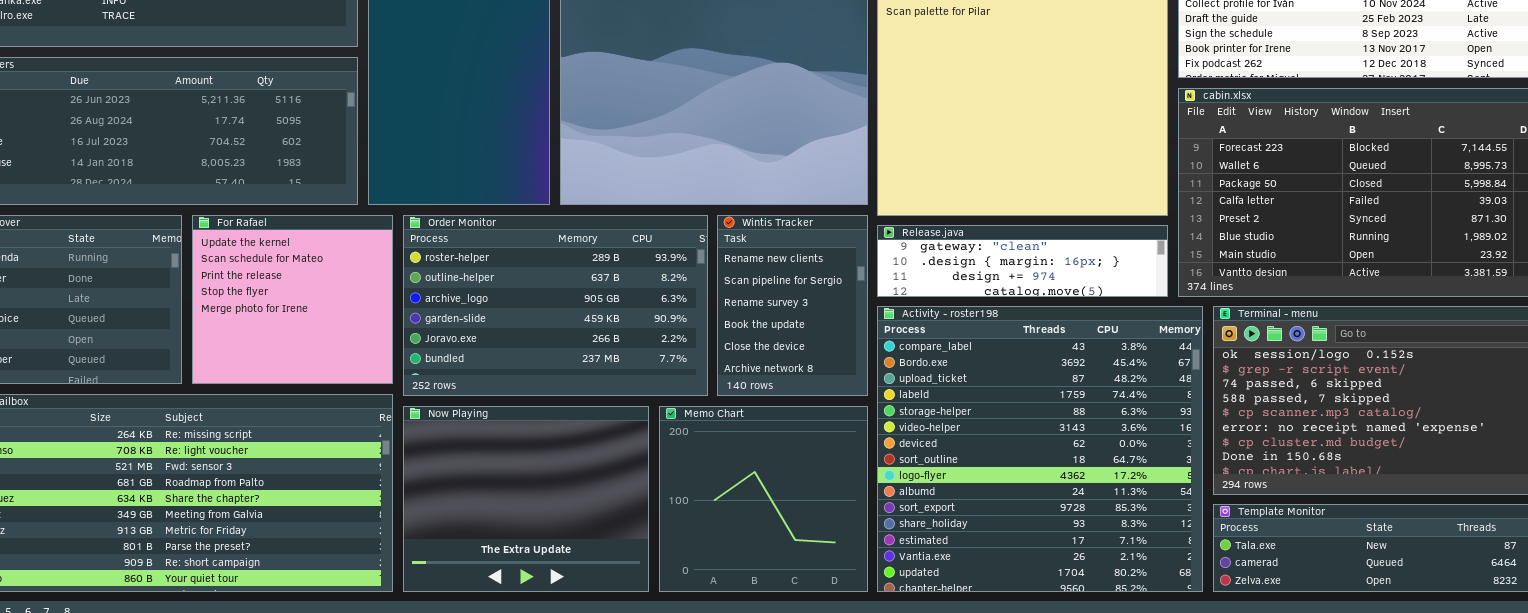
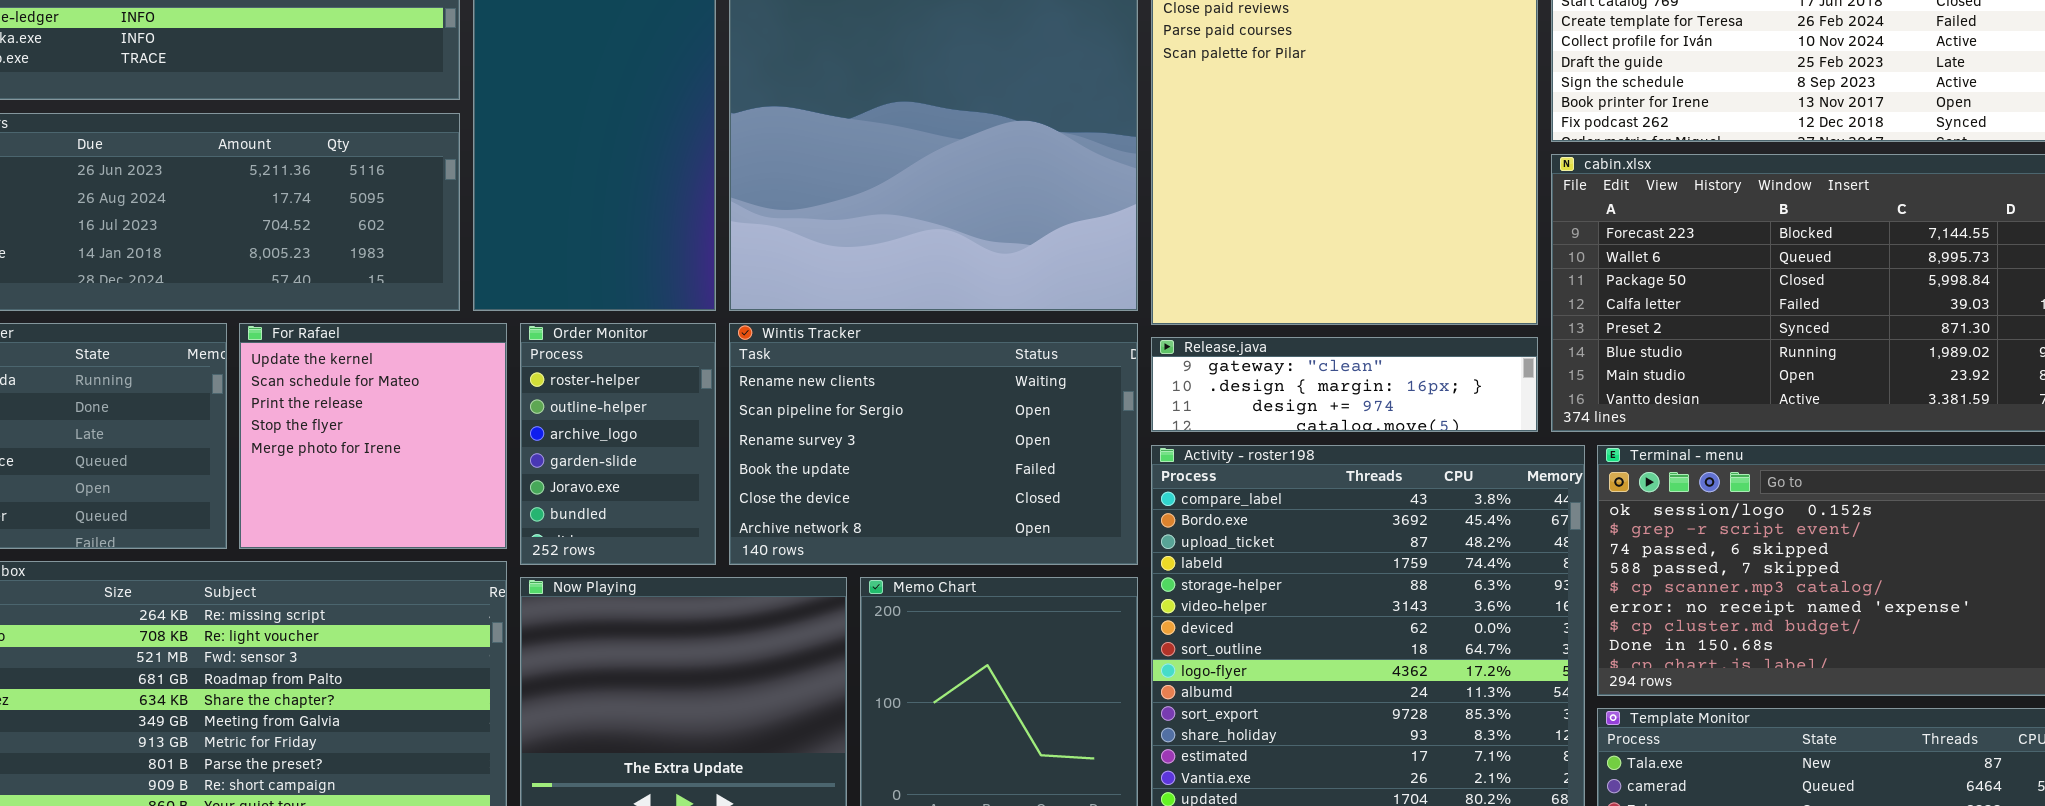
Order Monitor: [403,215,708,396] -> [520,323,716,565], resized
Wintis Tracker: [717,215,868,396] -> [729,323,1138,565], resized

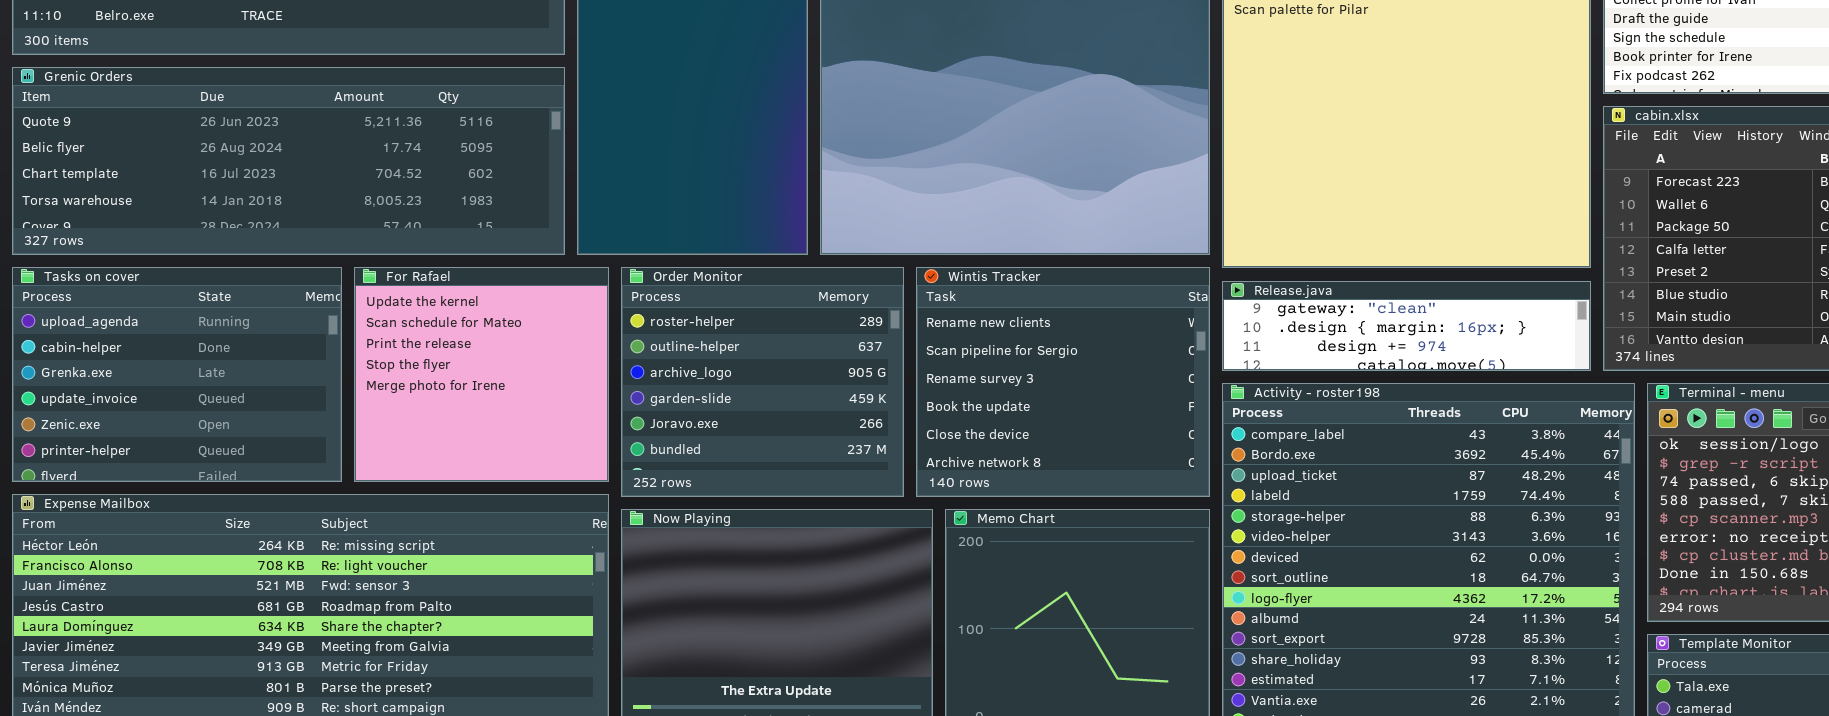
Order Monitor: [520,323,716,565] -> [621,267,904,497], resized
Wintis Tracker: [729,323,1138,565] -> [916,267,1210,497], resized

